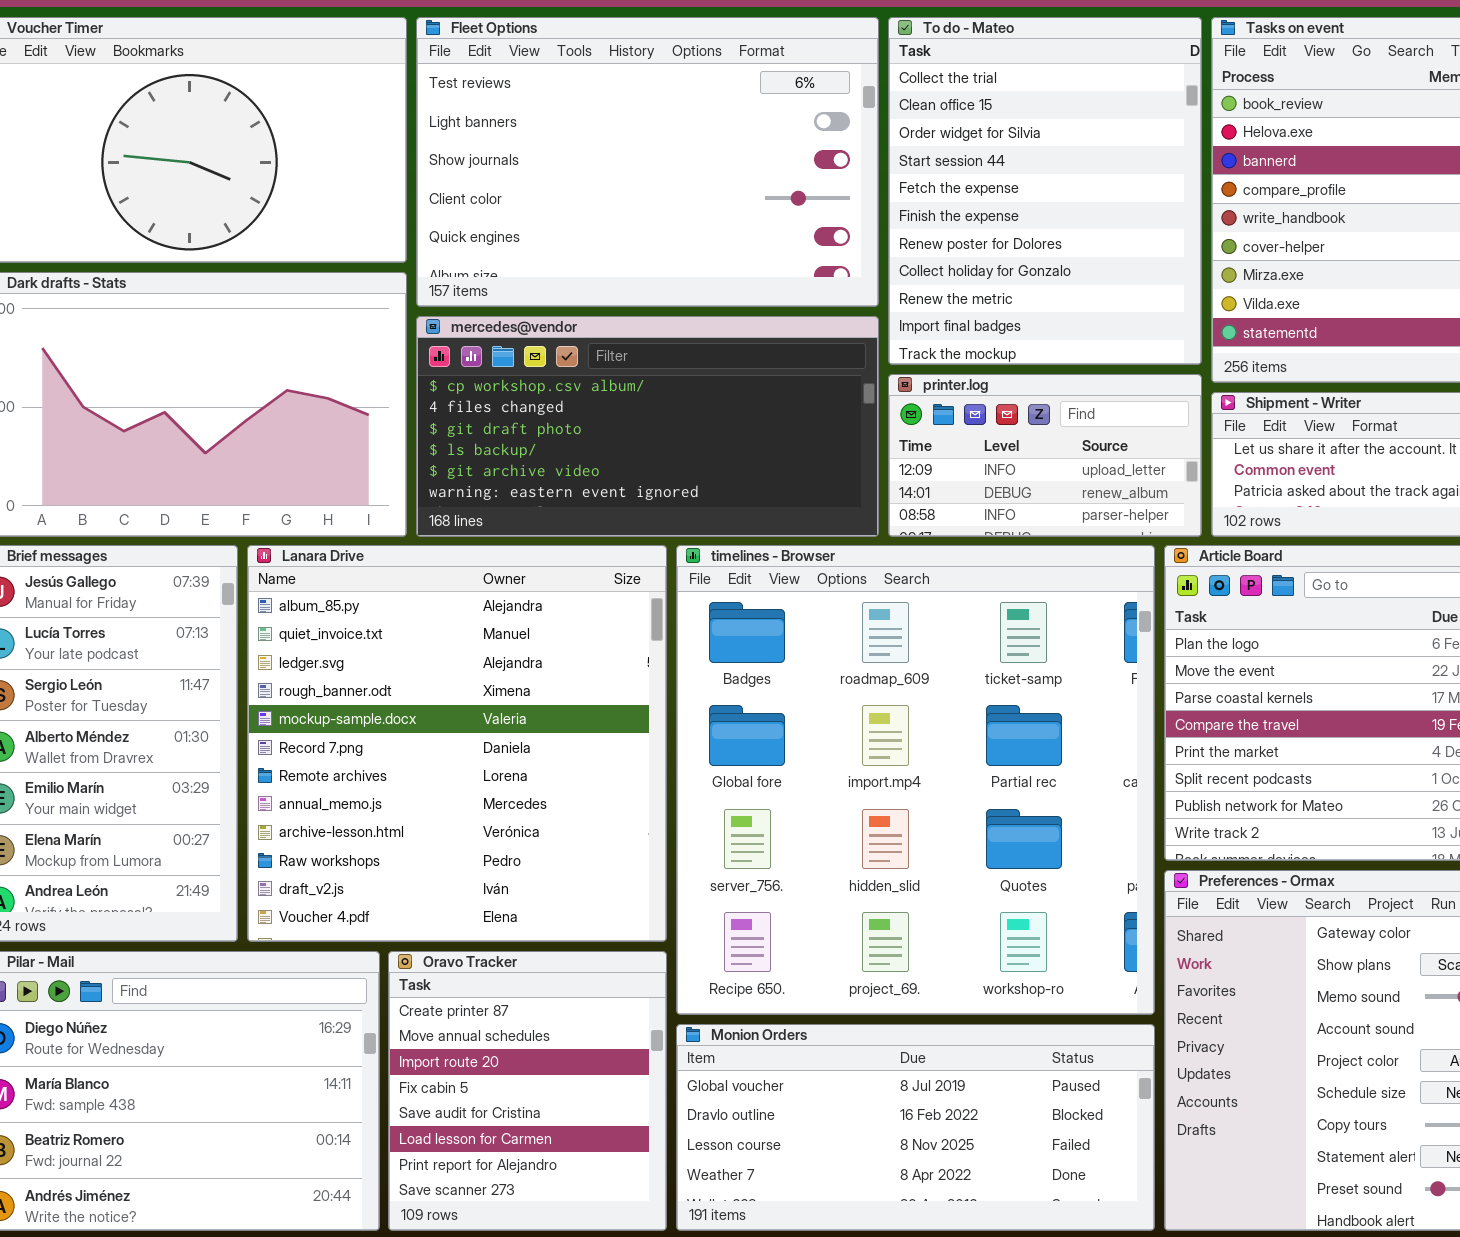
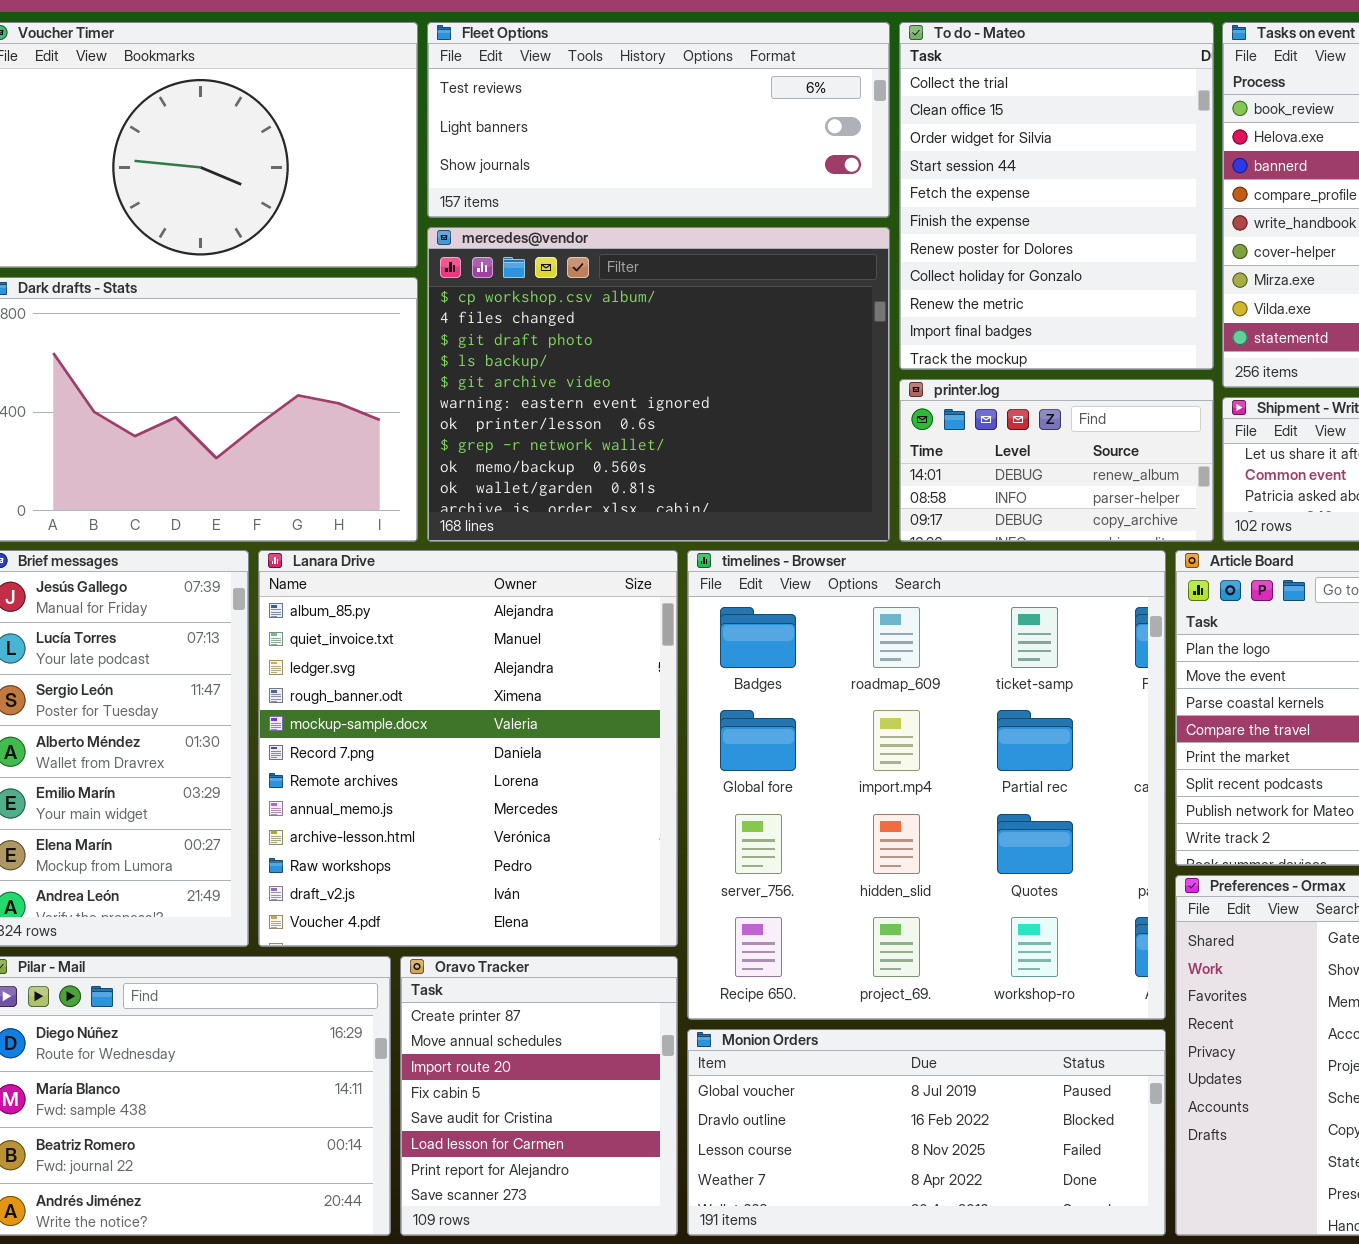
Fleet Options: [416,17,879,307] -> [427,22,890,218], resized
mercedes@vendor: [416,316,879,537] -> [427,227,890,542], resized
printer.log: [888,374,1202,537] -> [899,379,1214,542], scrolled down 1 row

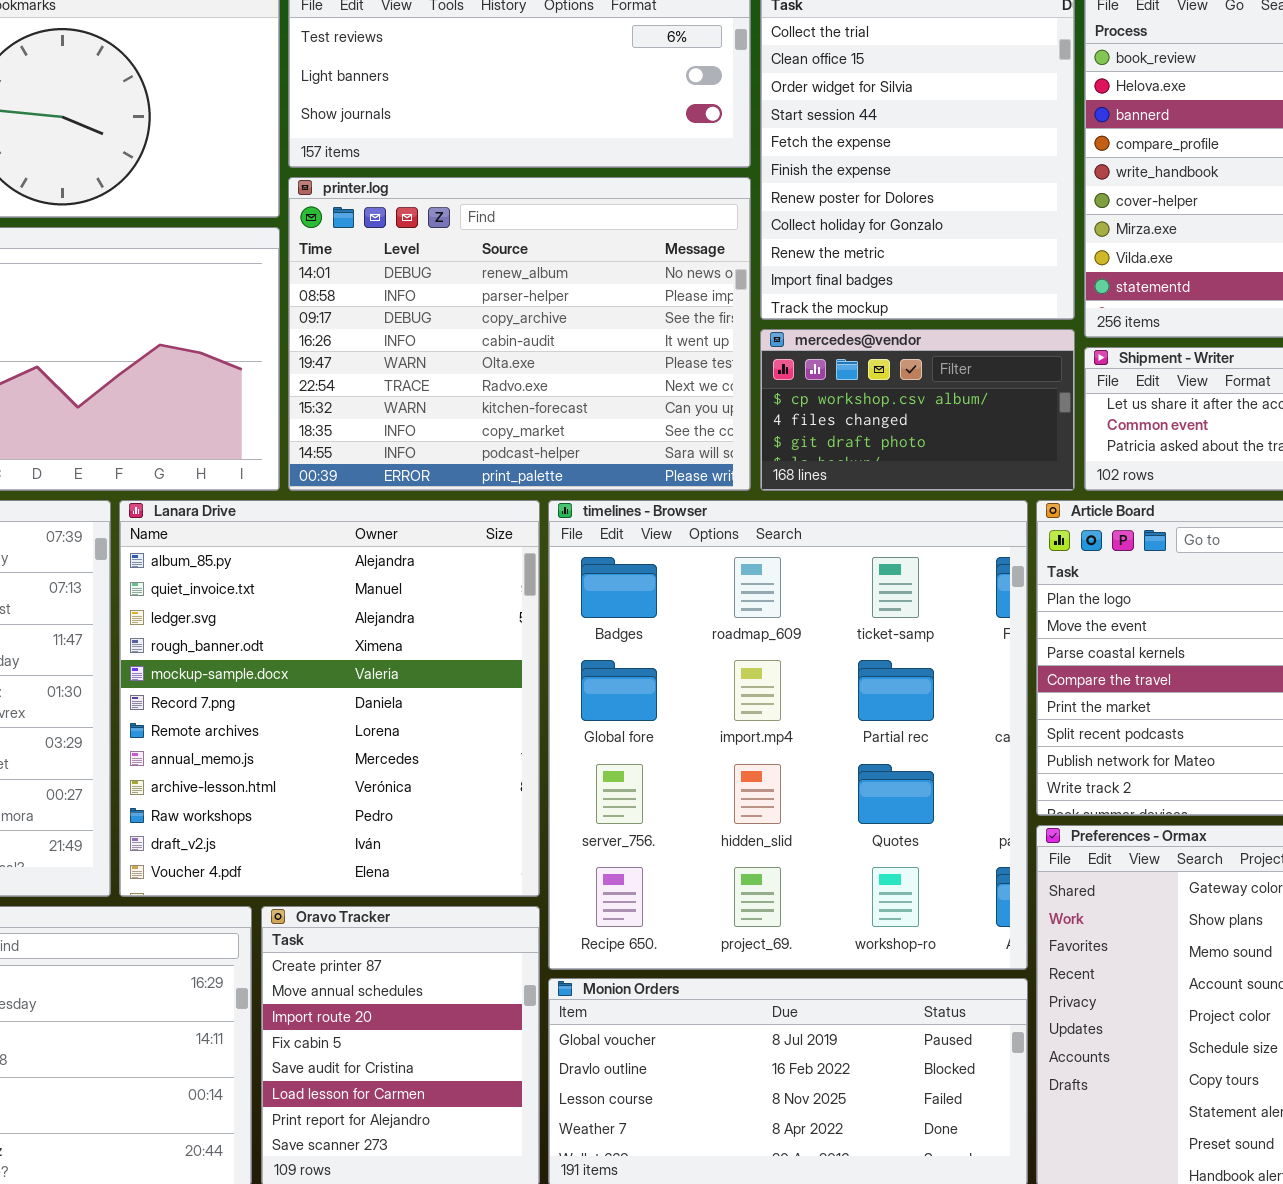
mercedes@vendor: [427,227,890,542] -> [760,329,1075,491], moved, resized
printer.log: [899,379,1214,542] -> [288,177,751,491], moved, resized

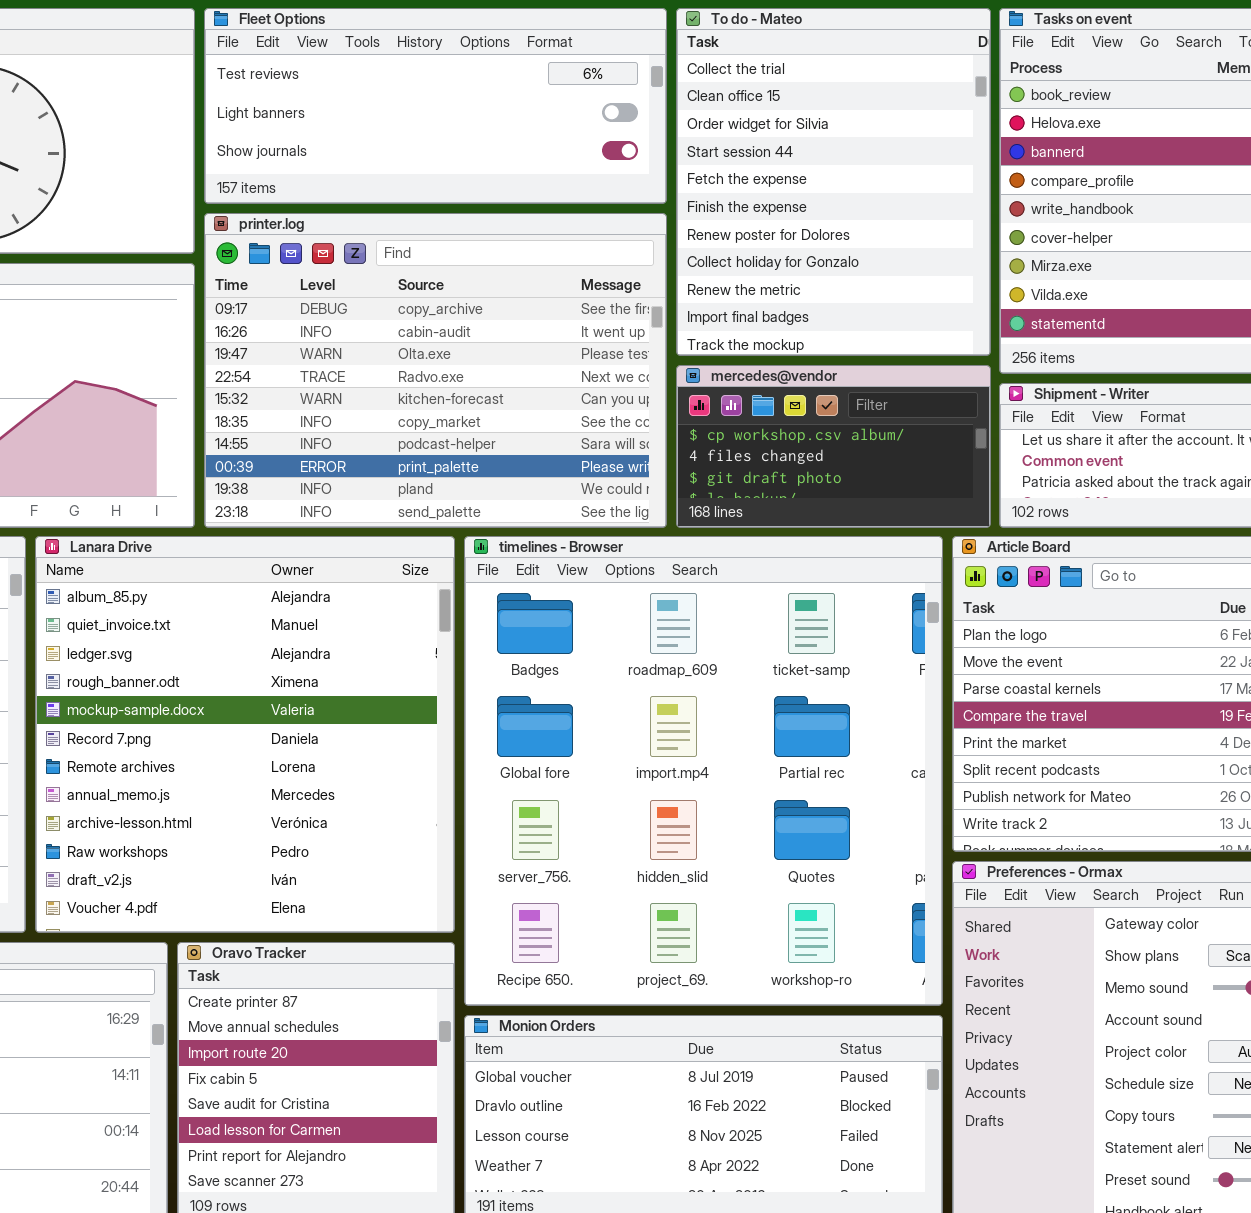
printer.log: [288,177,751,491] -> [204,213,667,528], scrolled down 2 rows

